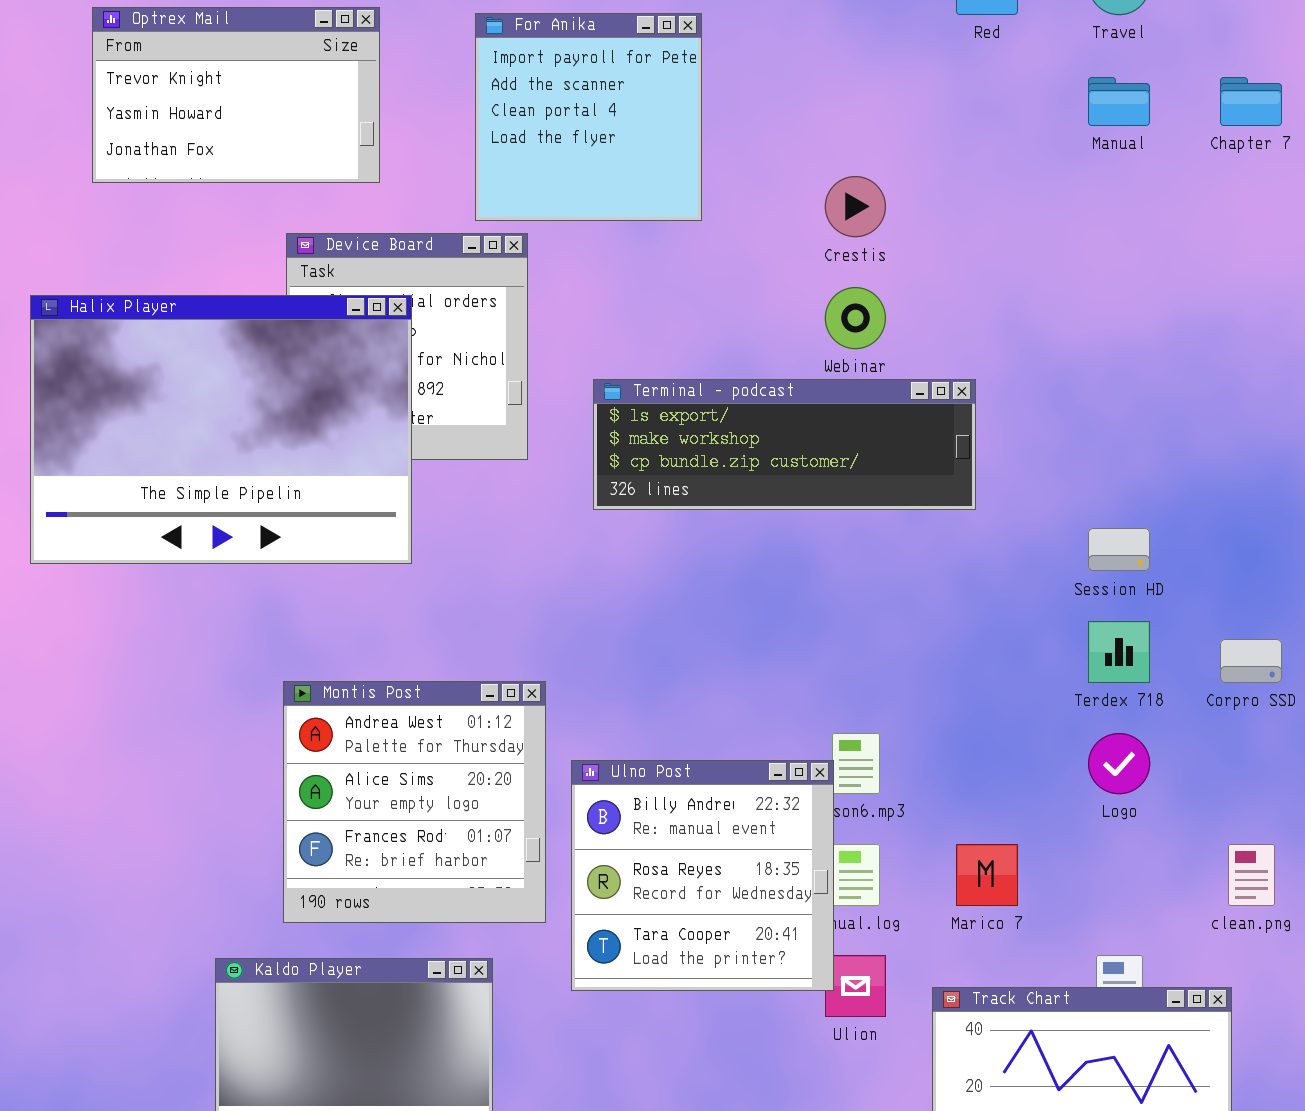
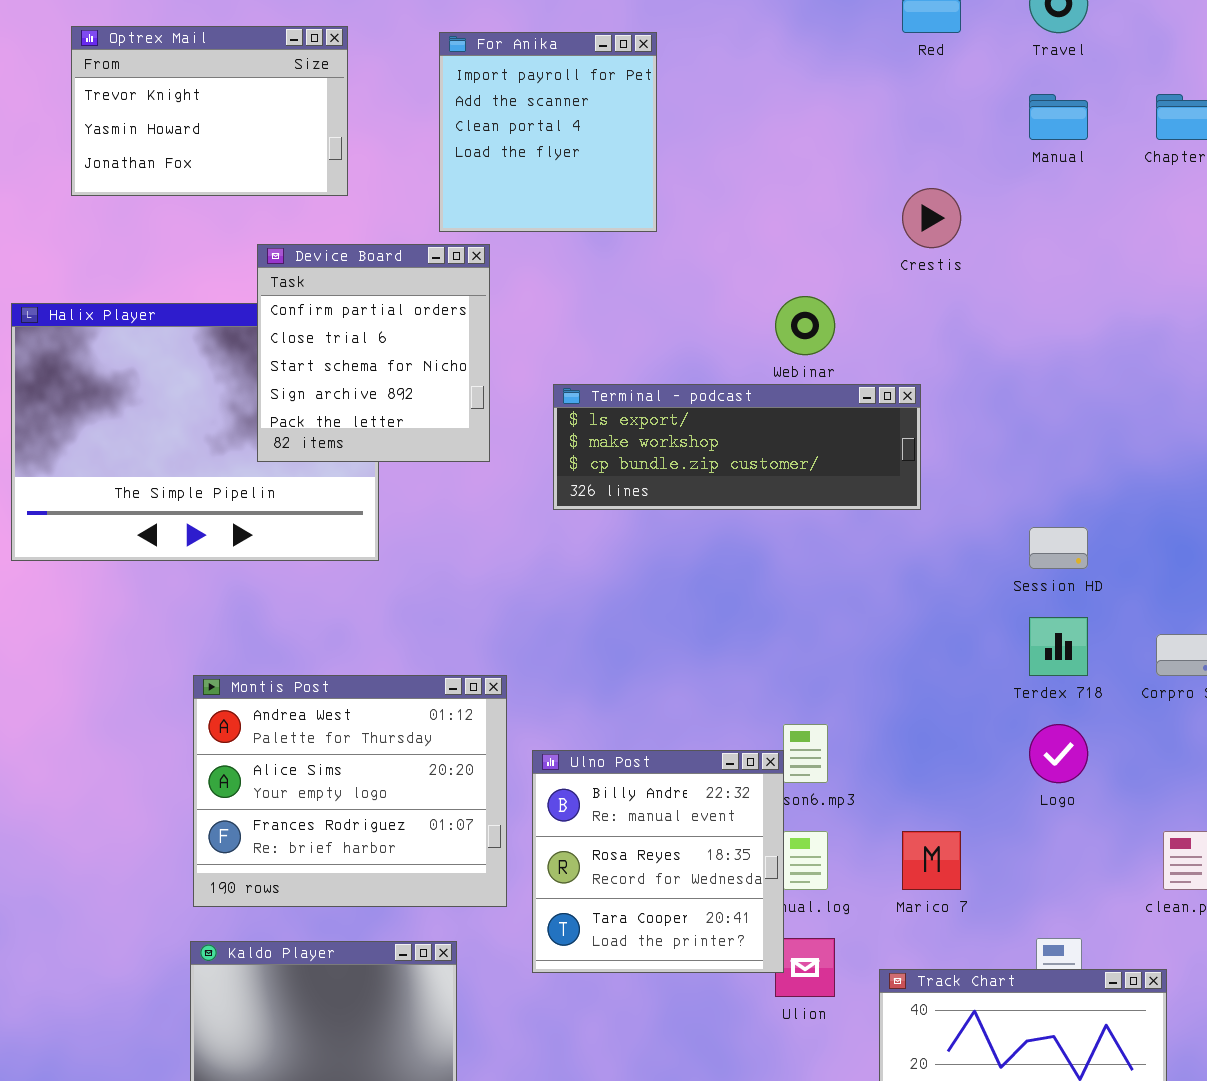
Crestis: [825,176,886,237] -> [902,188,961,248], moved
Device Board: [286,233,528,460] -> [257,244,490,462], raised
Montis Post: [283,681,546,923] -> [193,675,507,907], resized

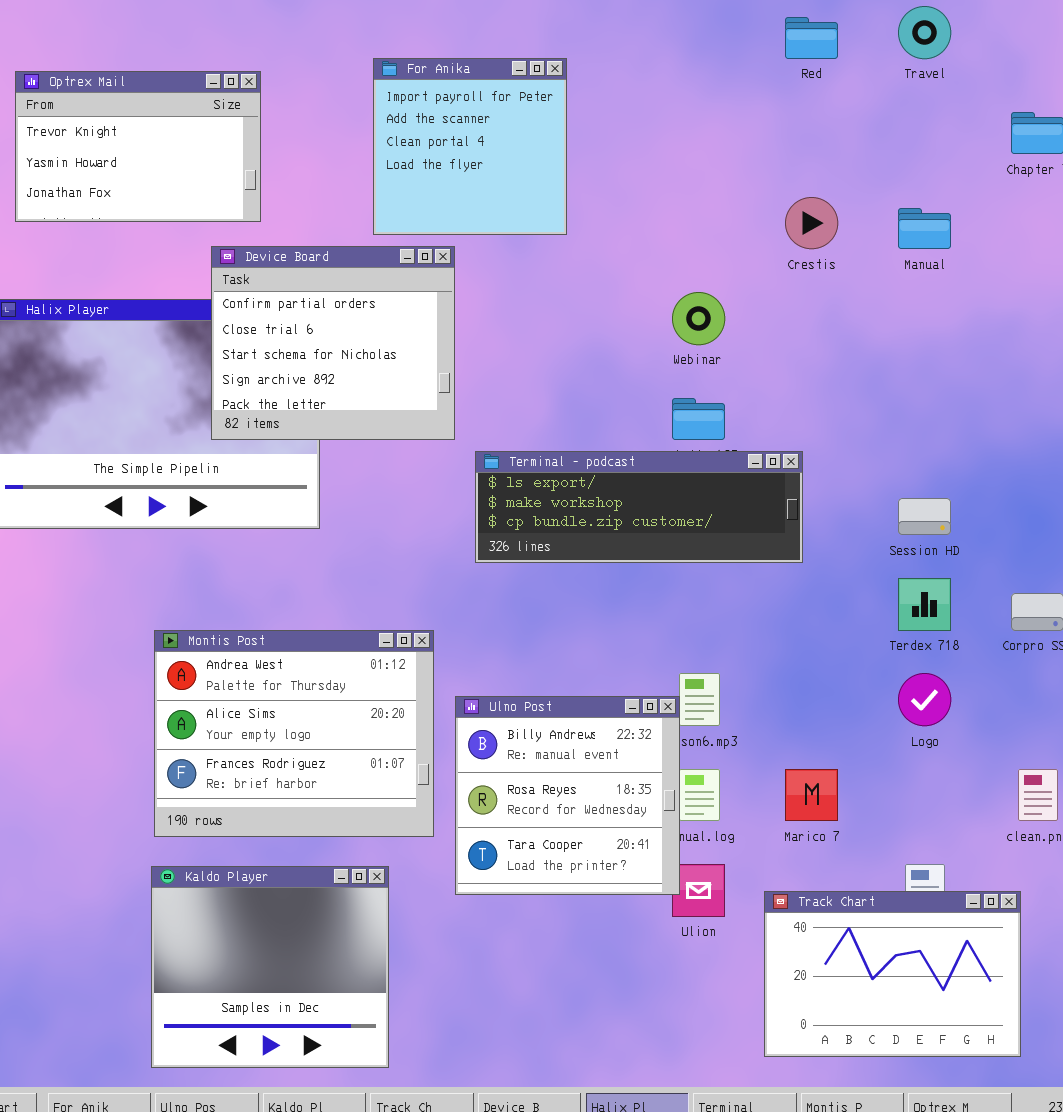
Optrex Mail: [71,26,348,196] -> [15,71,261,222], moved
Manual: [1029,94,1088,140] -> [898,208,951,249], moved
Device Board: [257,244,490,462] -> [211,246,455,440], resized
Terminal - podcast: [553,384,921,510] -> [475,451,803,563], moved

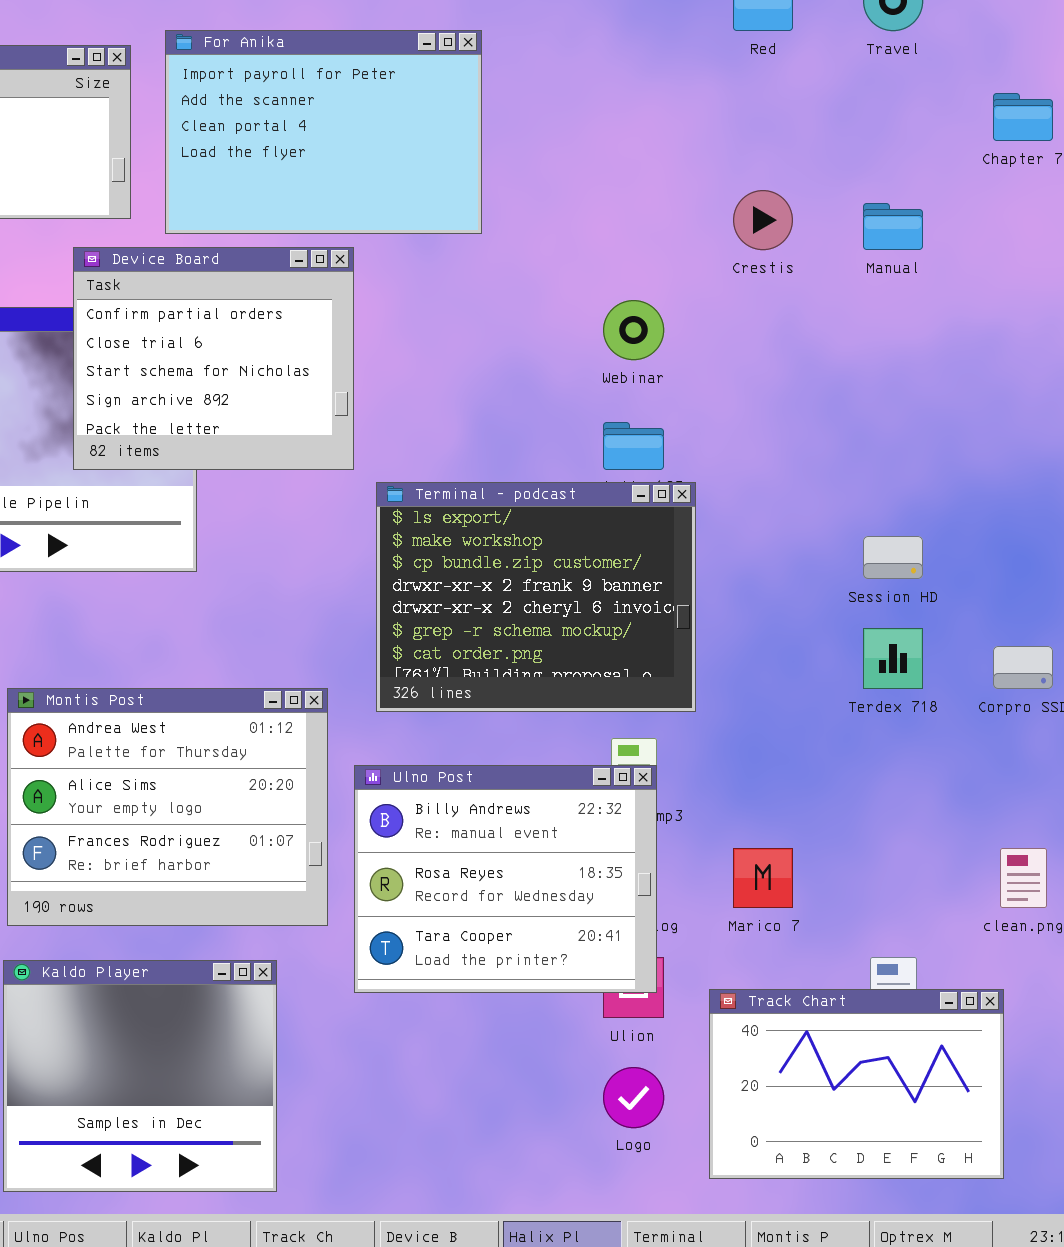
For Anika: [373,58,567,235] -> [165,30,482,234], resized
Terminal - podcast: [475,451,803,563] -> [376,482,696,712], resized
Logo: [898,673,951,726] -> [603,1067,664,1128], moved
Ulno Post: [455,696,680,895] -> [354,765,657,993], resized

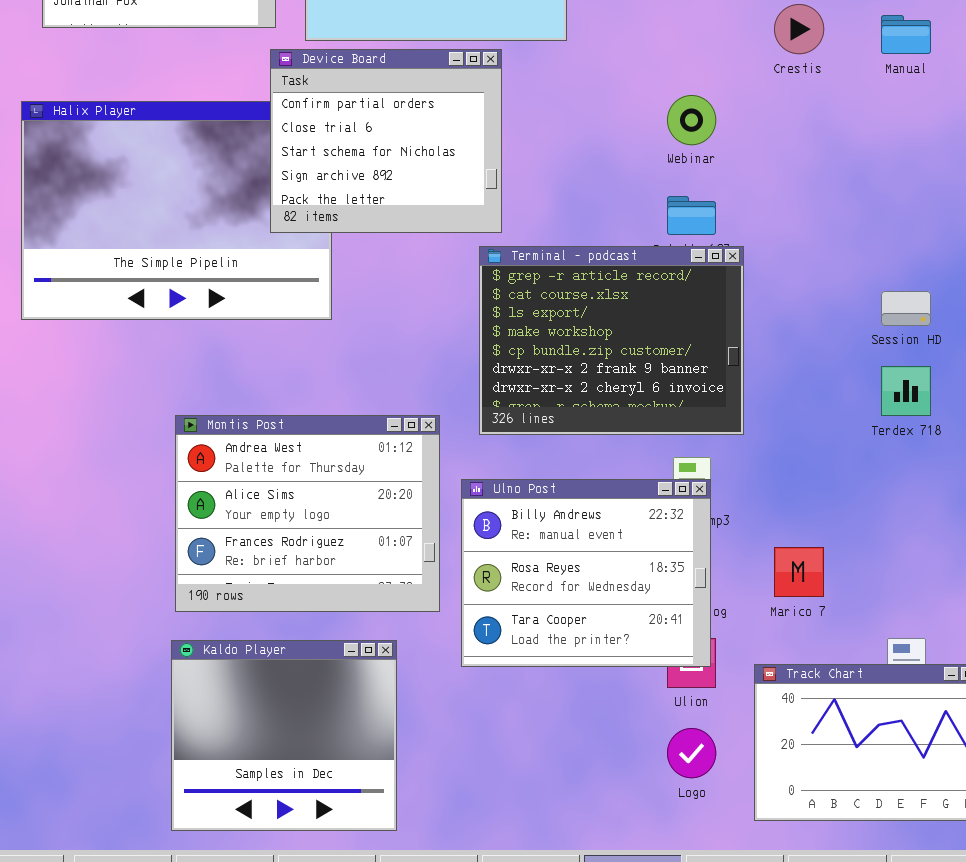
Device Board: [73,247,354,470] -> [270,49,502,233], moved
Terminal - podcast: [376,482,696,712] -> [479,246,744,435], scrolled up 2 rows

